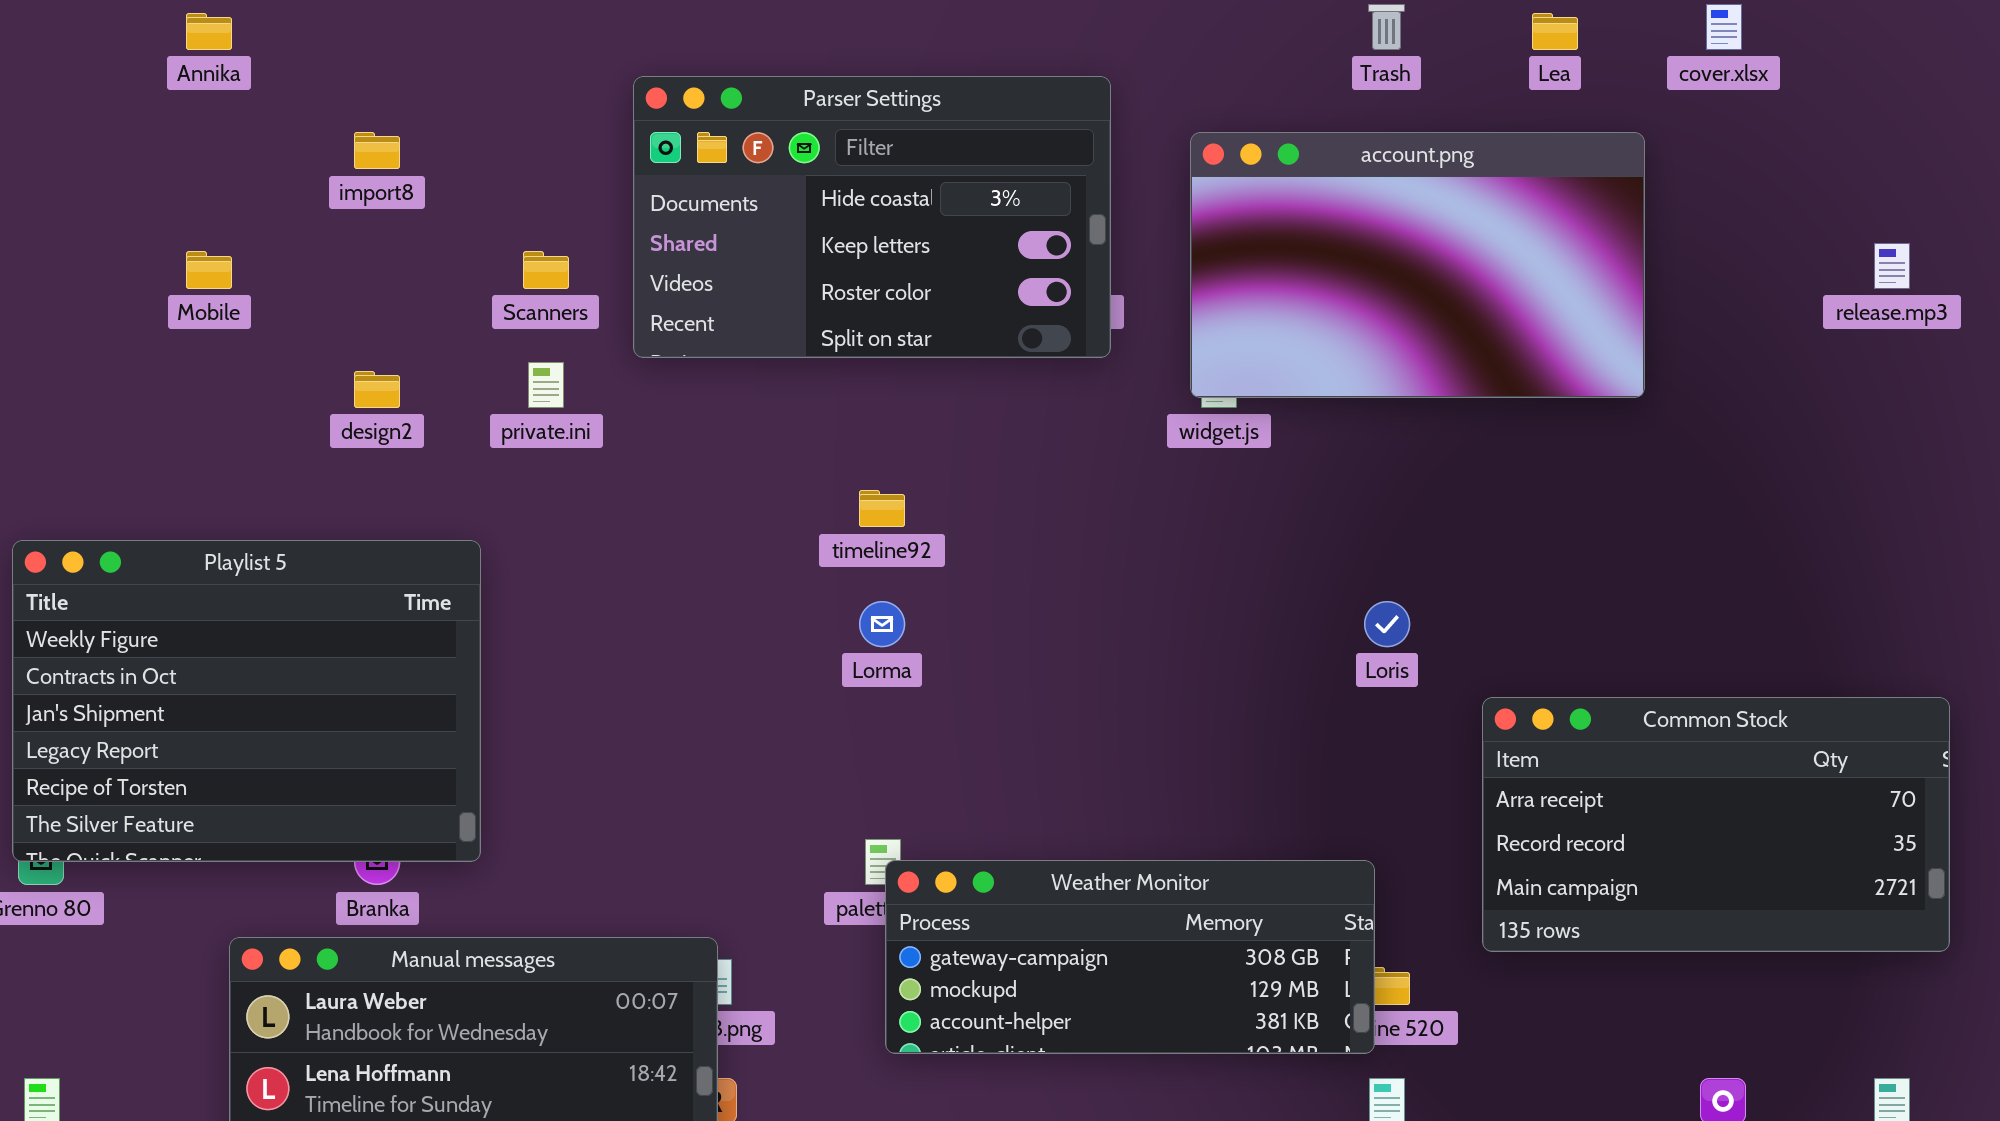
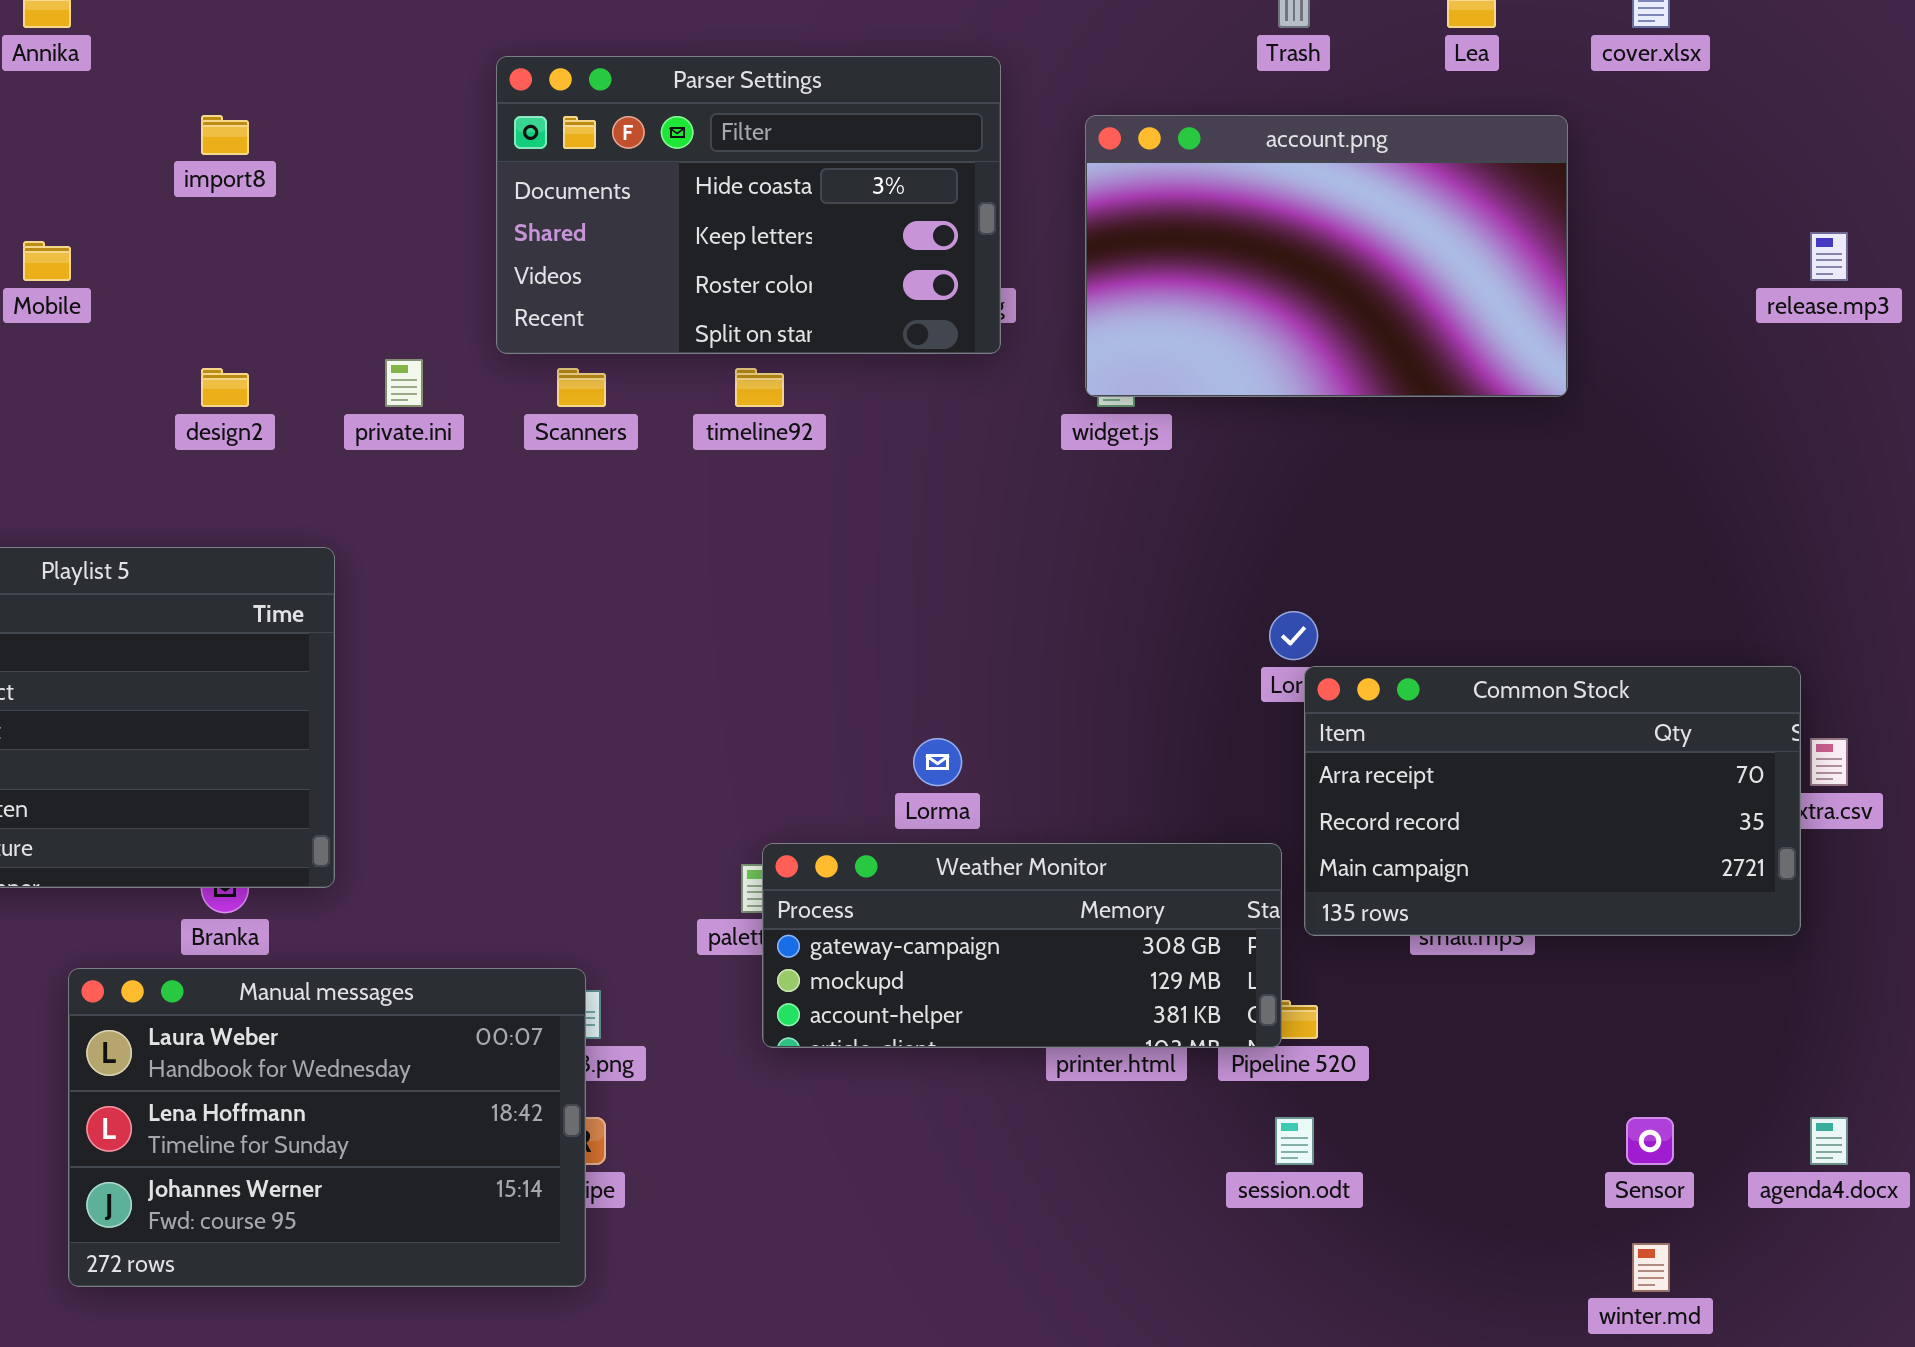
Scanners: [523,251,569,289] -> [557,368,606,407], moved
timeline92: [859,490,905,527] -> [735,368,784,407], moved
Lorma: [859,601,905,647] -> [913,738,962,786], moved
Common Stock: [1482,697,1950,952] -> [1304,666,1801,936], moved
Weather Monitor: [885,860,1375,1054] -> [762,843,1282,1048], moved

